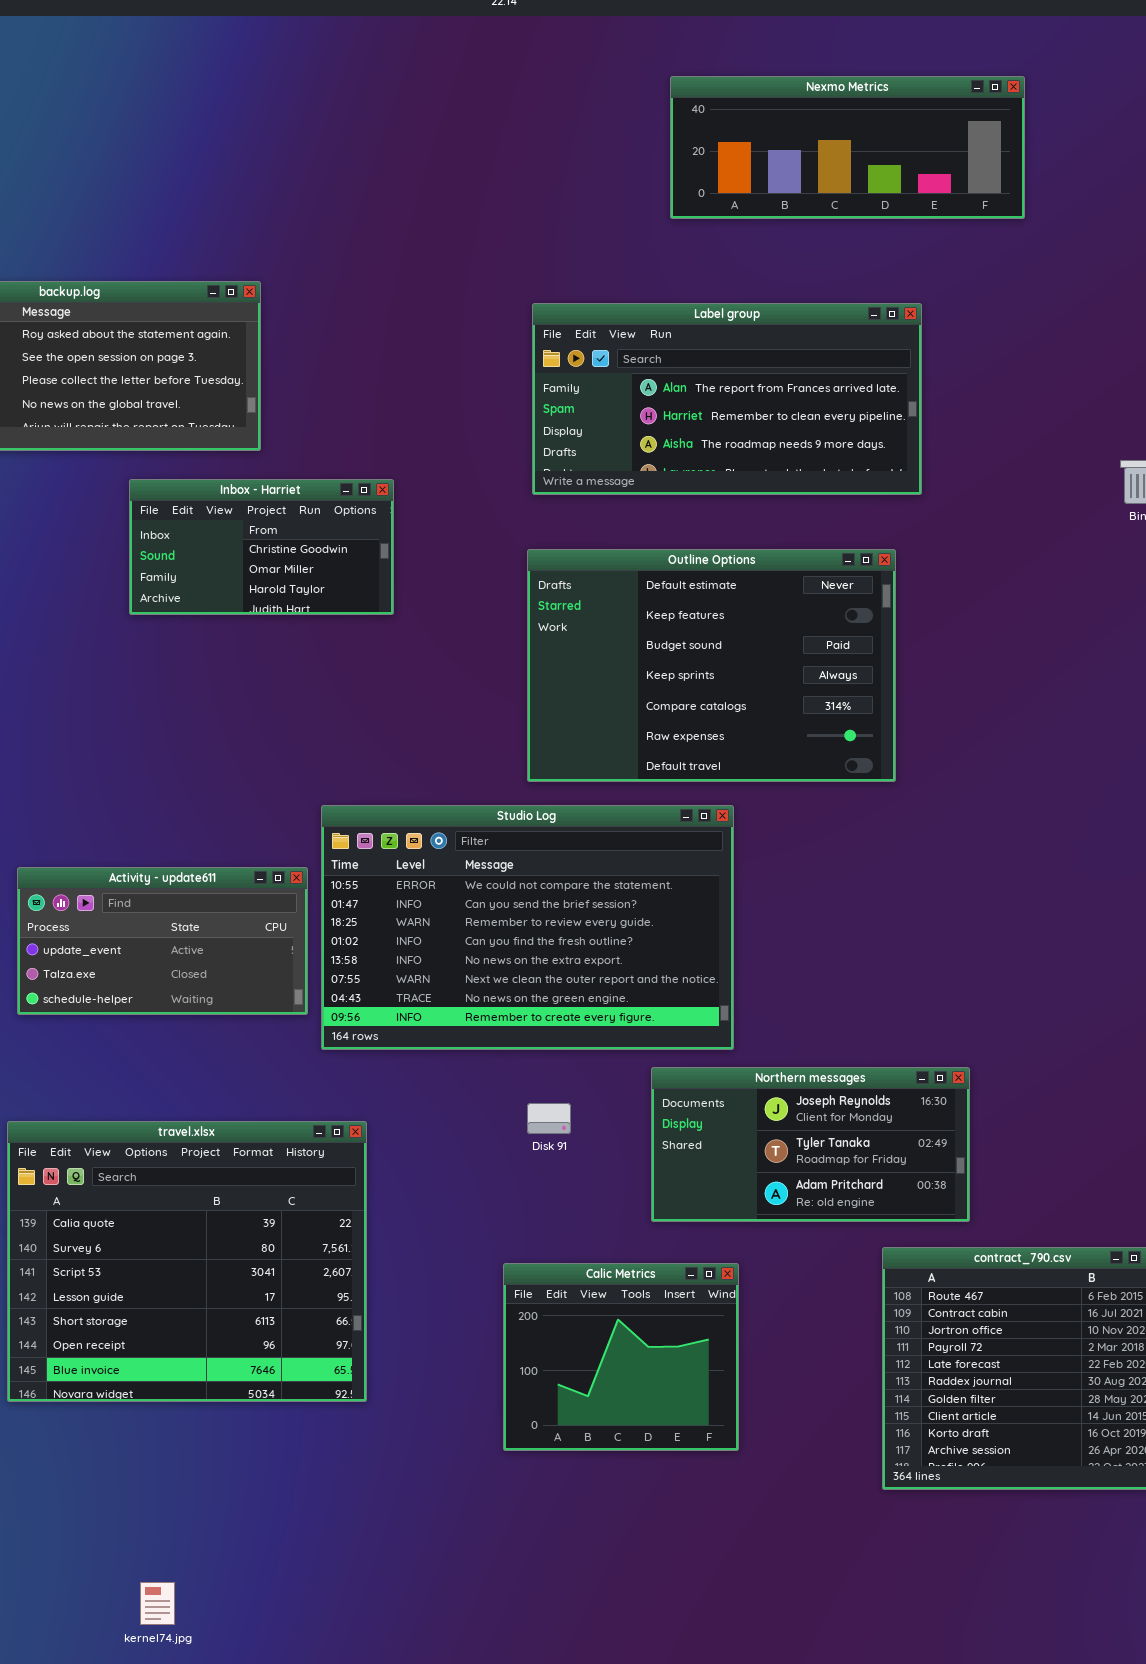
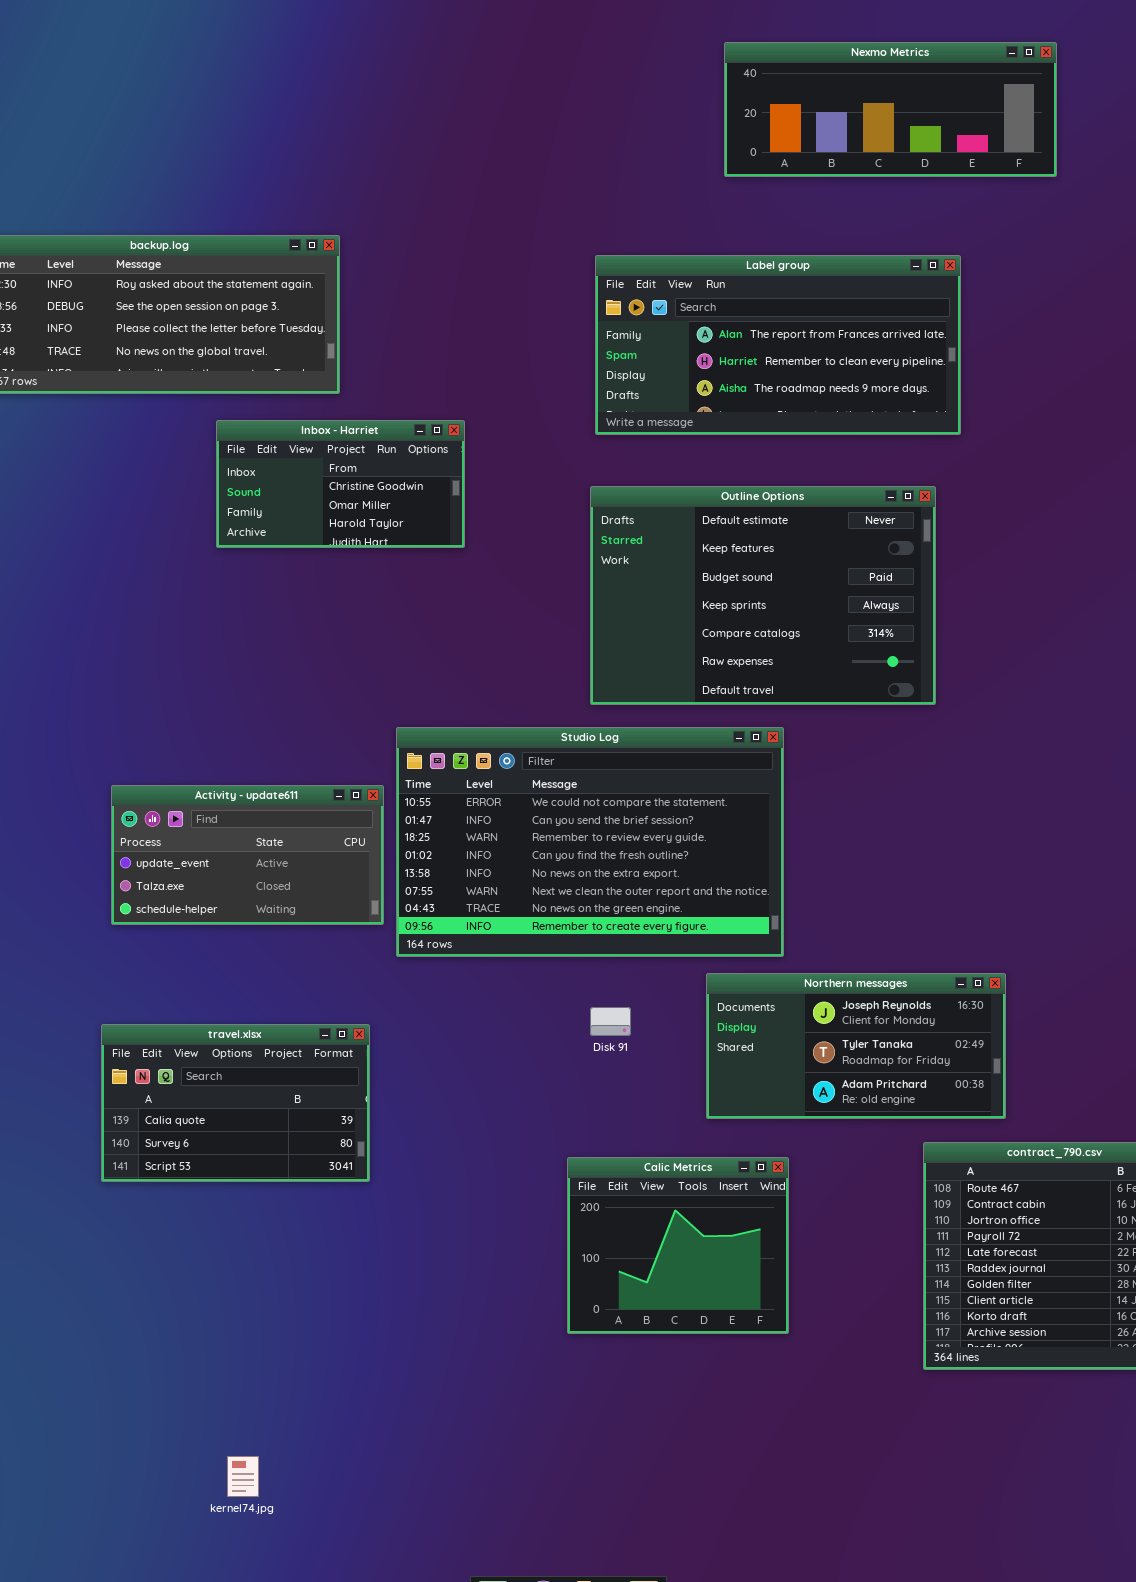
travel.xlsx: [7,1121,367,1402] -> [101,1024,370,1182], resized

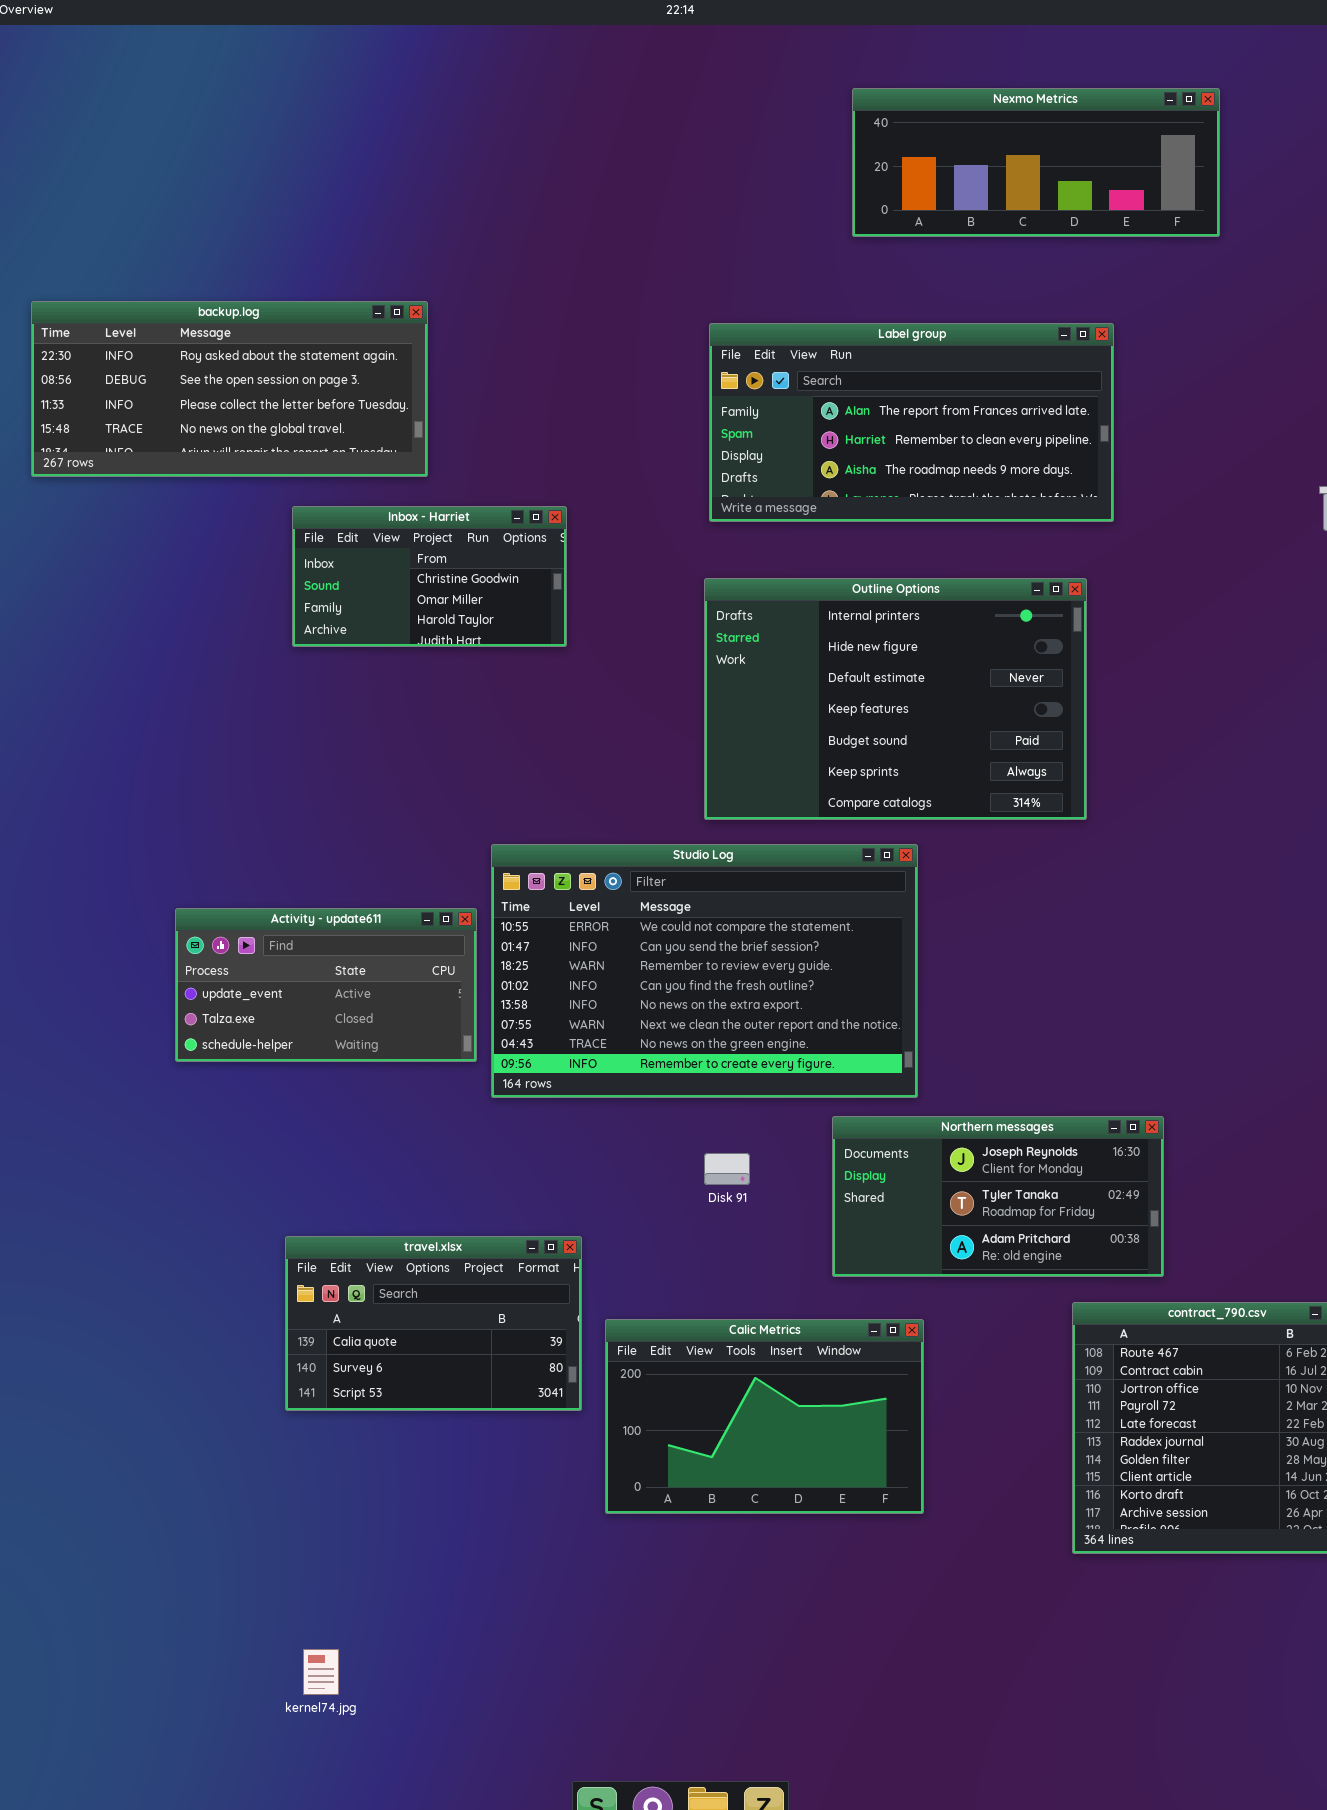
Outline Options: [590,486,936,705] -> [704,578,1087,820], scrolled up 2 rows
travel.xlsx: [101,1024,370,1182] -> [285,1236,582,1411], moved
Calic Metrics: [567,1157,789,1334] -> [605,1319,924,1514], resized

